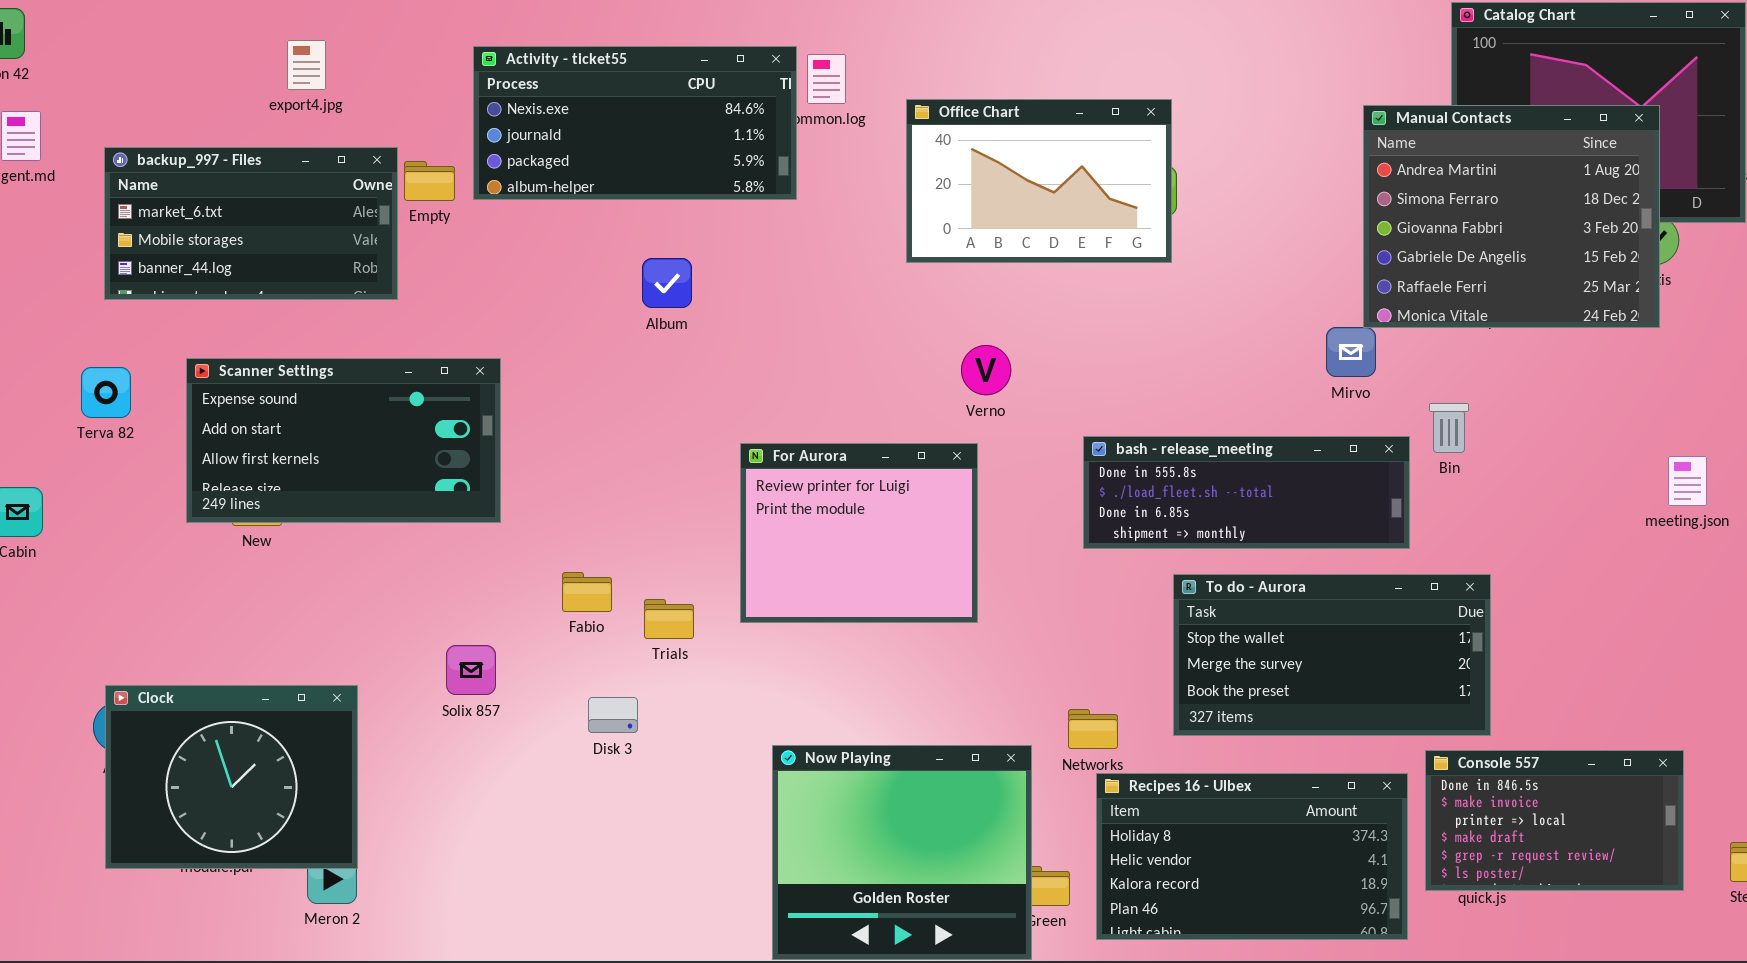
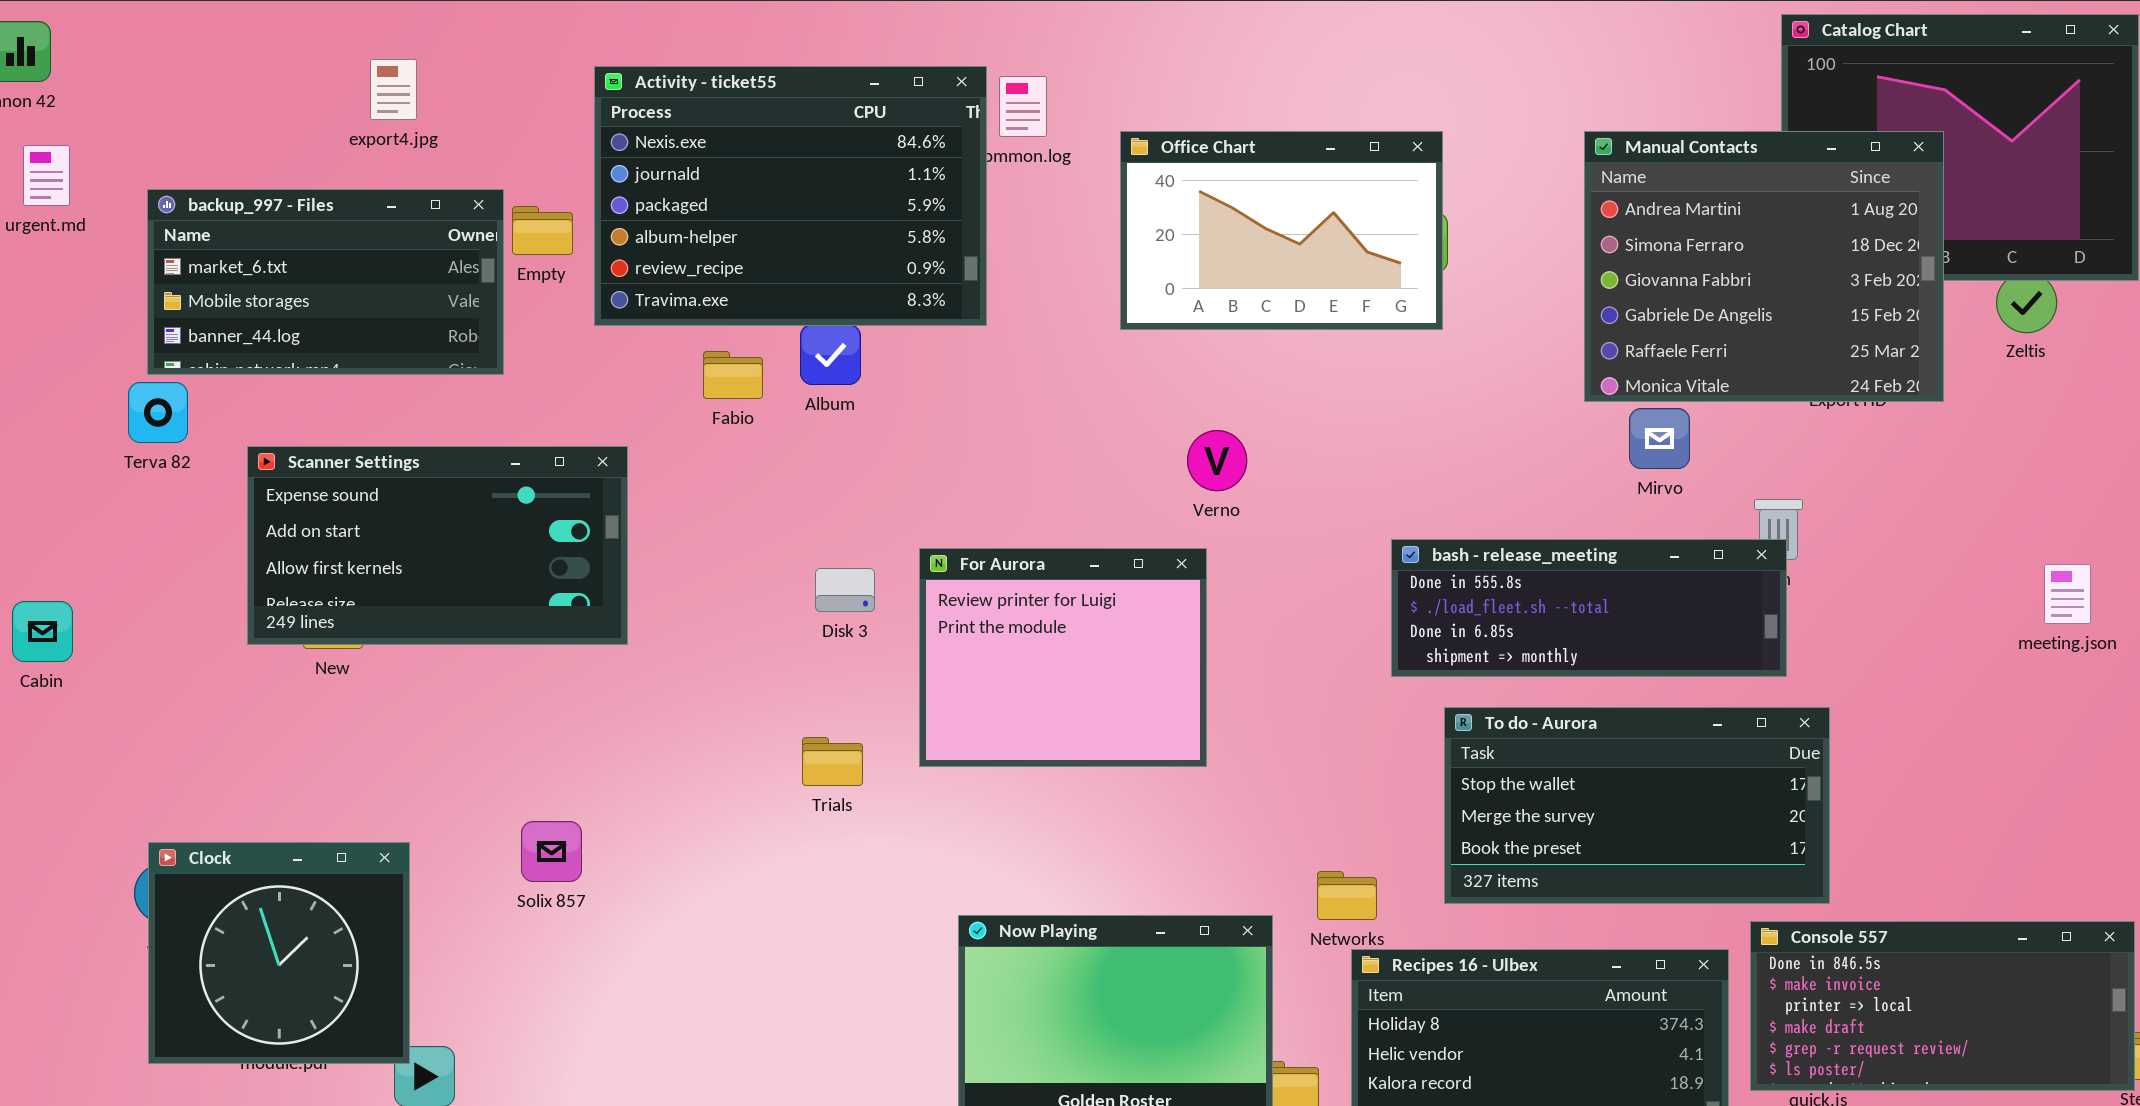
Activity - ticket55: [473,46,797,200] -> [594,66,987,326], resized
Manual Contacts: [1363,105,1660,328] -> [1584,131,1944,402], moved
Terva 82: [81,367,131,418] -> [128,382,188,443], moved
bash - release_meeting: [1083,436,1410,549] -> [1391,539,1787,677], moved
Fabio: [562,572,612,612] -> [703,351,763,399], moved
Solix 857: [446,645,496,695] -> [521,821,582,882], moved
Clock: [105,685,358,869] -> [148,842,410,1064], resized
Disk 3: [588,697,638,733] -> [815,568,875,612], moved
Console 557: [1425,750,1684,891] -> [1750,921,2135,1091], resized

